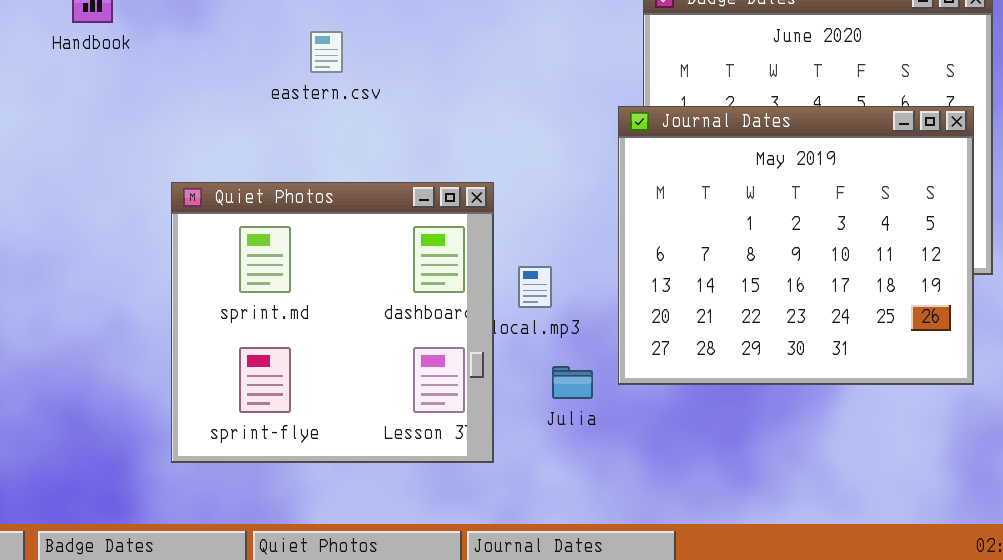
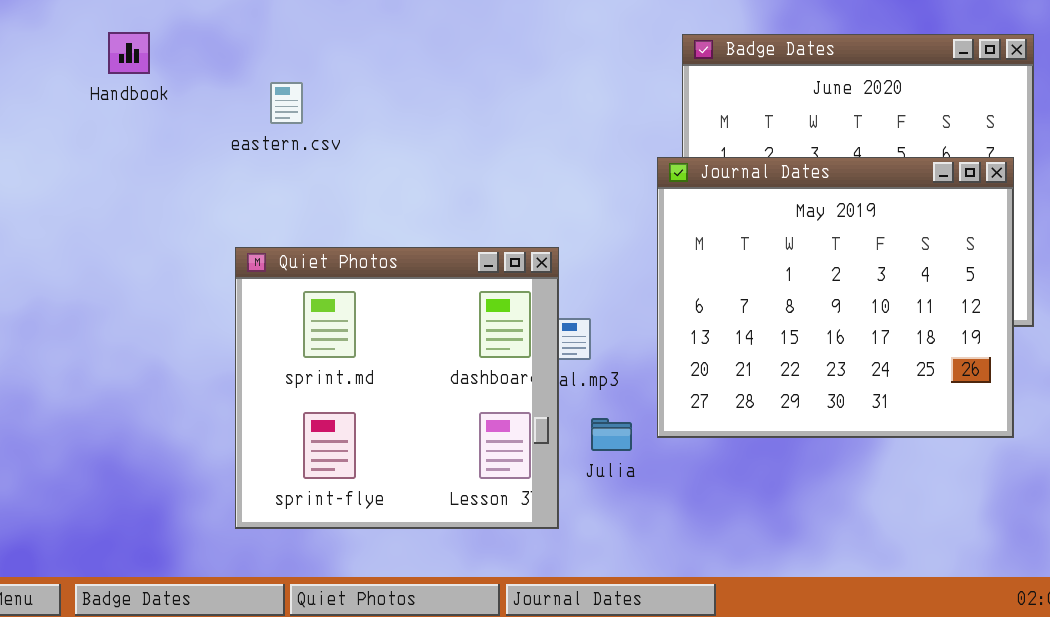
eastern.csv: [310,31,343,73] -> [270,82,303,124], moved
Quiet Photos: [171,182,494,463] -> [235,247,559,529], moved

